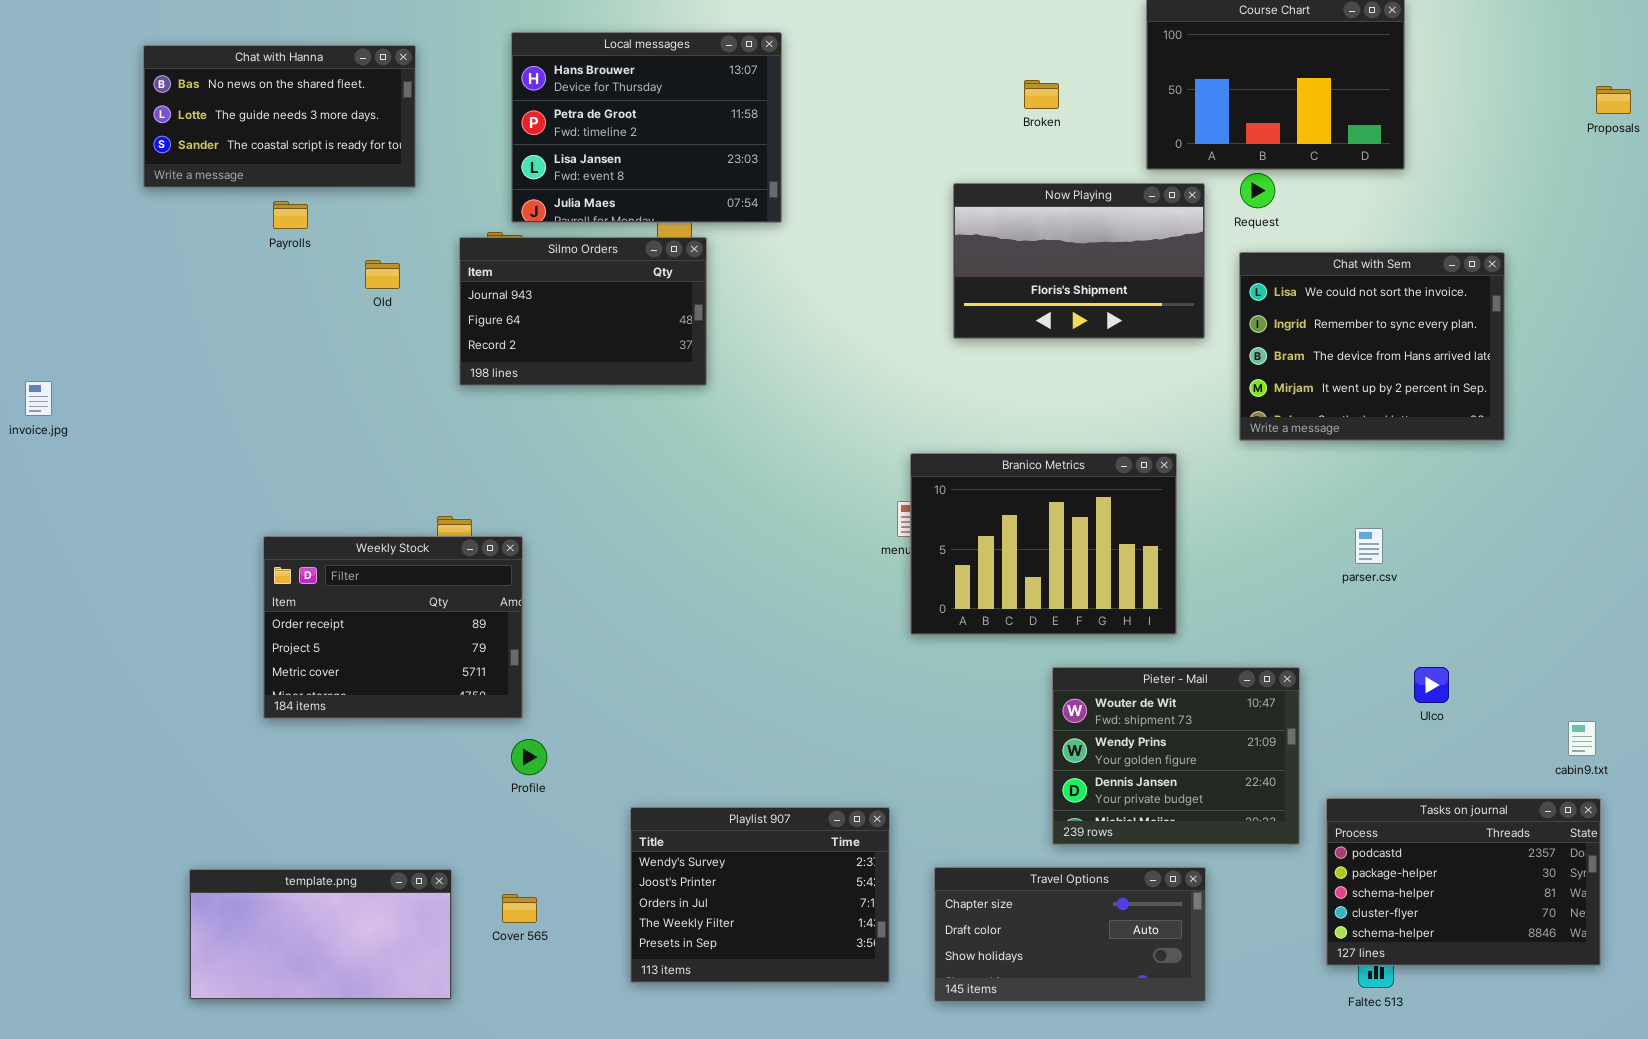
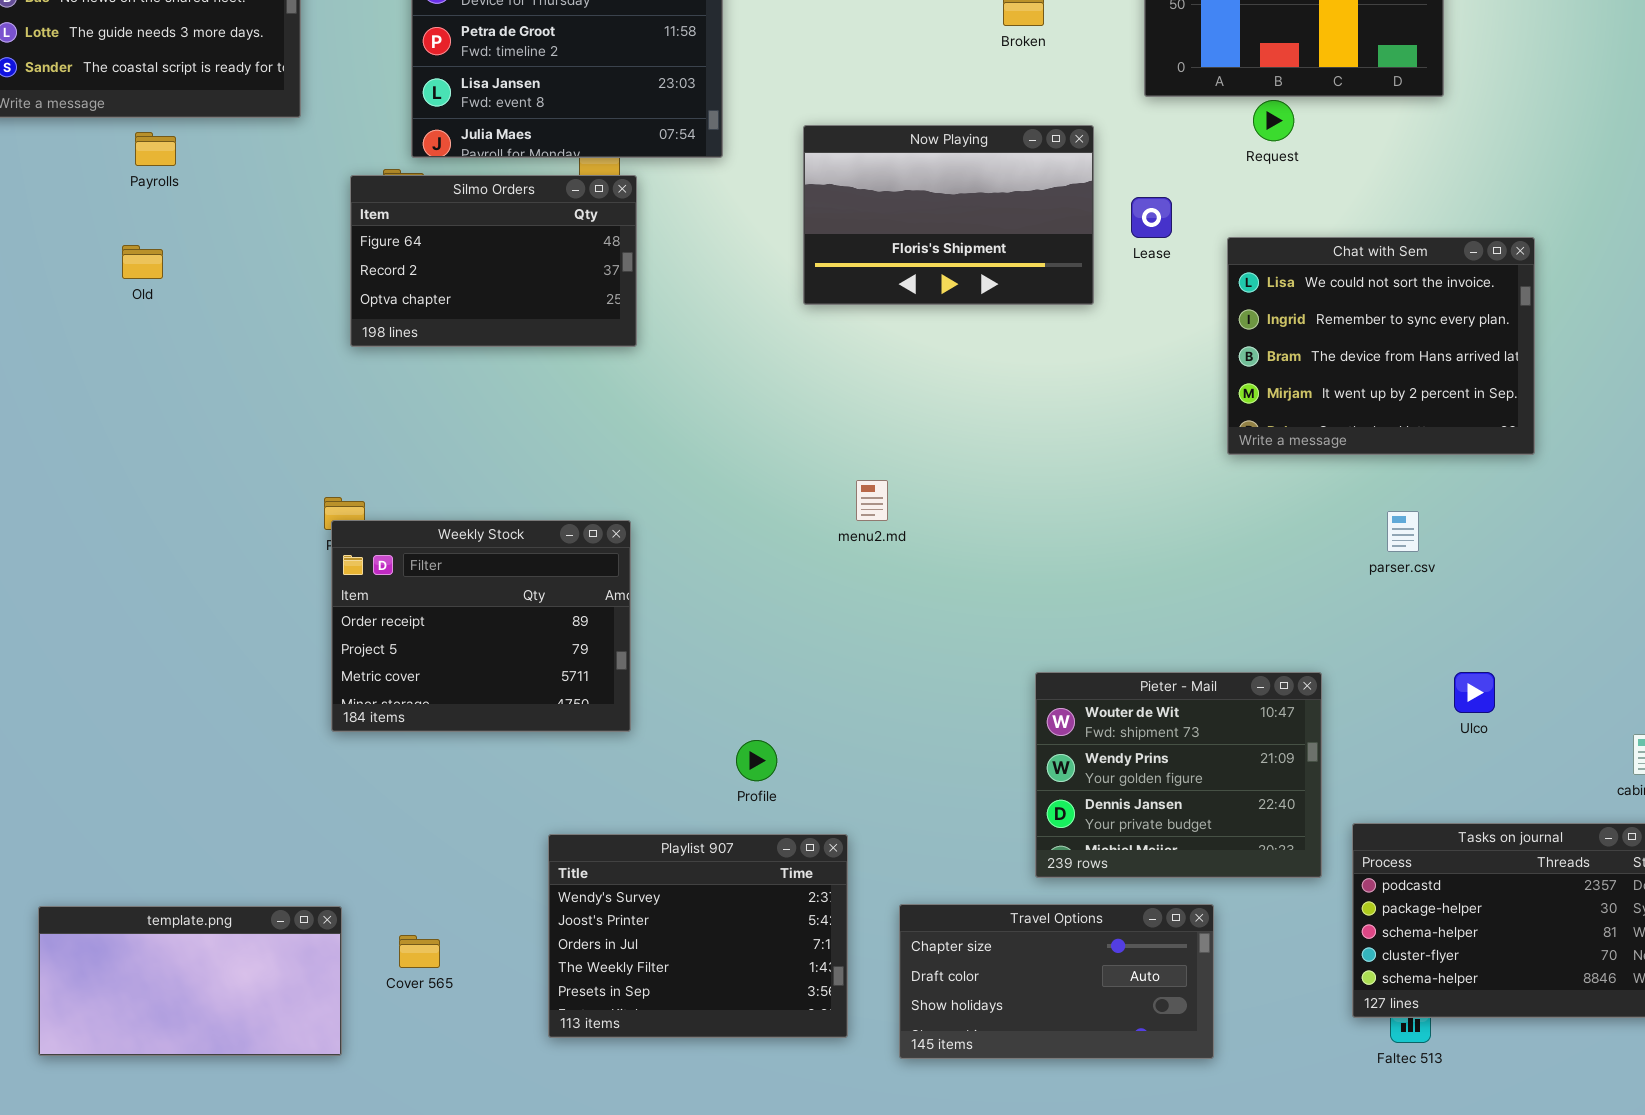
Now Playing: [953,183,1205,339] -> [803,125,1094,305], moved
Silmo Orders: [459,237,707,386] -> [350,175,637,347], scrolled down 1 row
Chat with Sem: [1239,252,1505,441] -> [1227,237,1535,455], moved
Old: [365,260,400,289] -> [122,245,163,279], moved
Branico Metrics: [910,453,1177,635] -> none, closed
Weekly Stock: [263,536,523,719] -> [331,520,631,732], moved
Profile: [511,739,547,775] -> [736,740,777,781], moved

